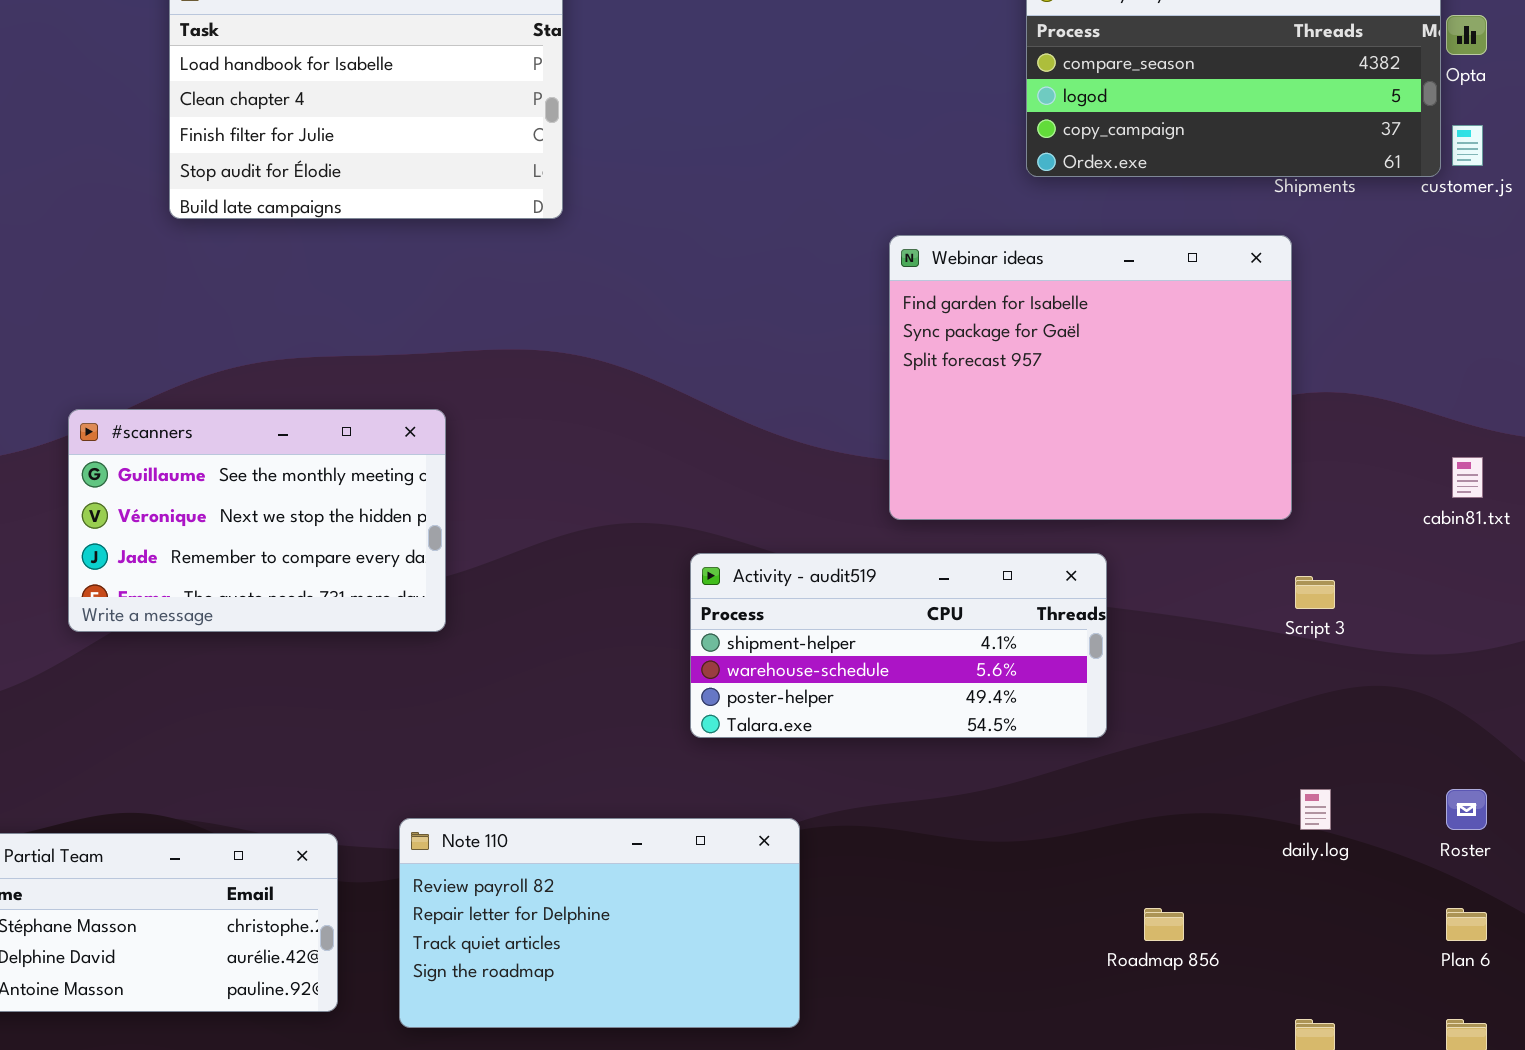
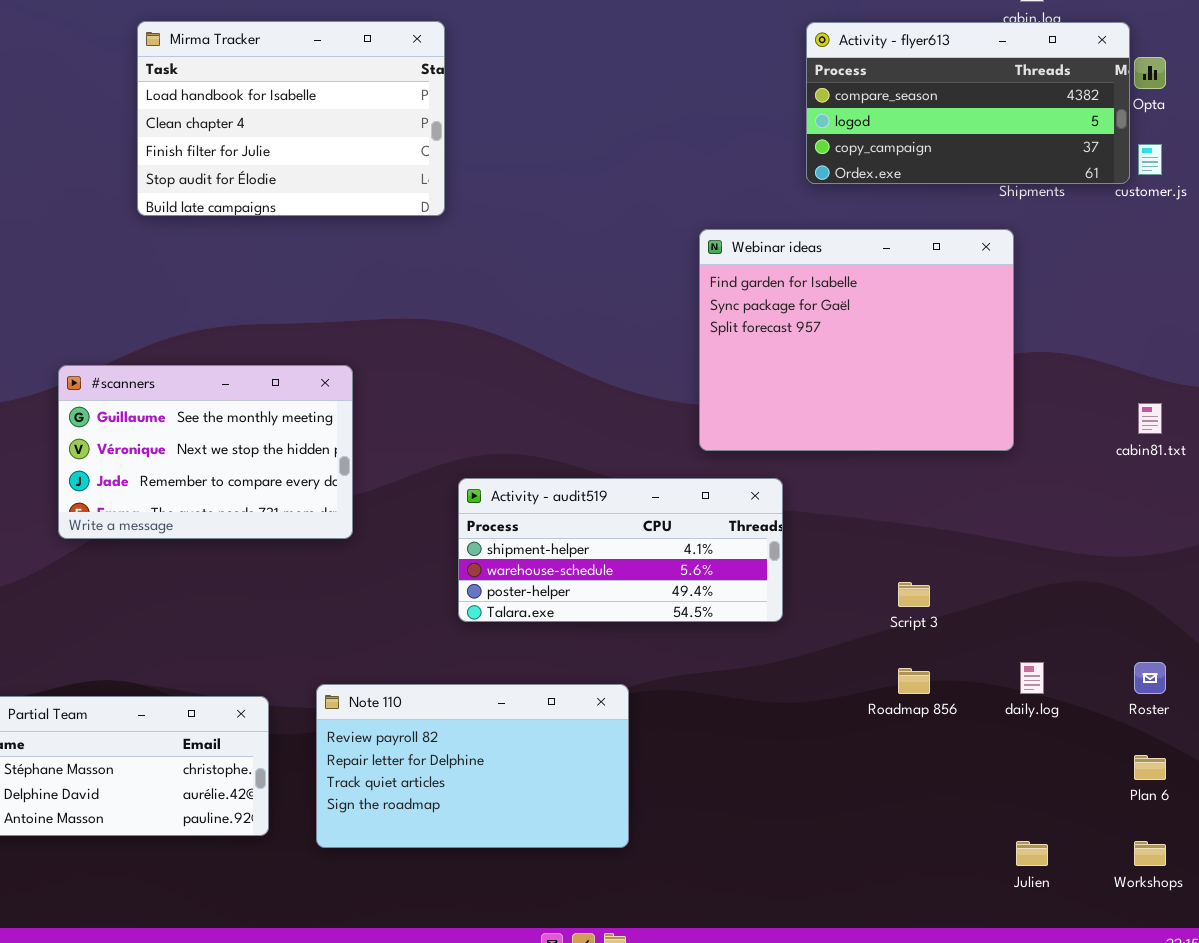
Activity - audit519: [690,553,1107,738] -> [458,478,783,622], moved
Script 3: [1295,576,1335,609] -> [898,582,930,607], moved
Roadmap 856: [1144,908,1184,941] -> [898,668,930,694], moved

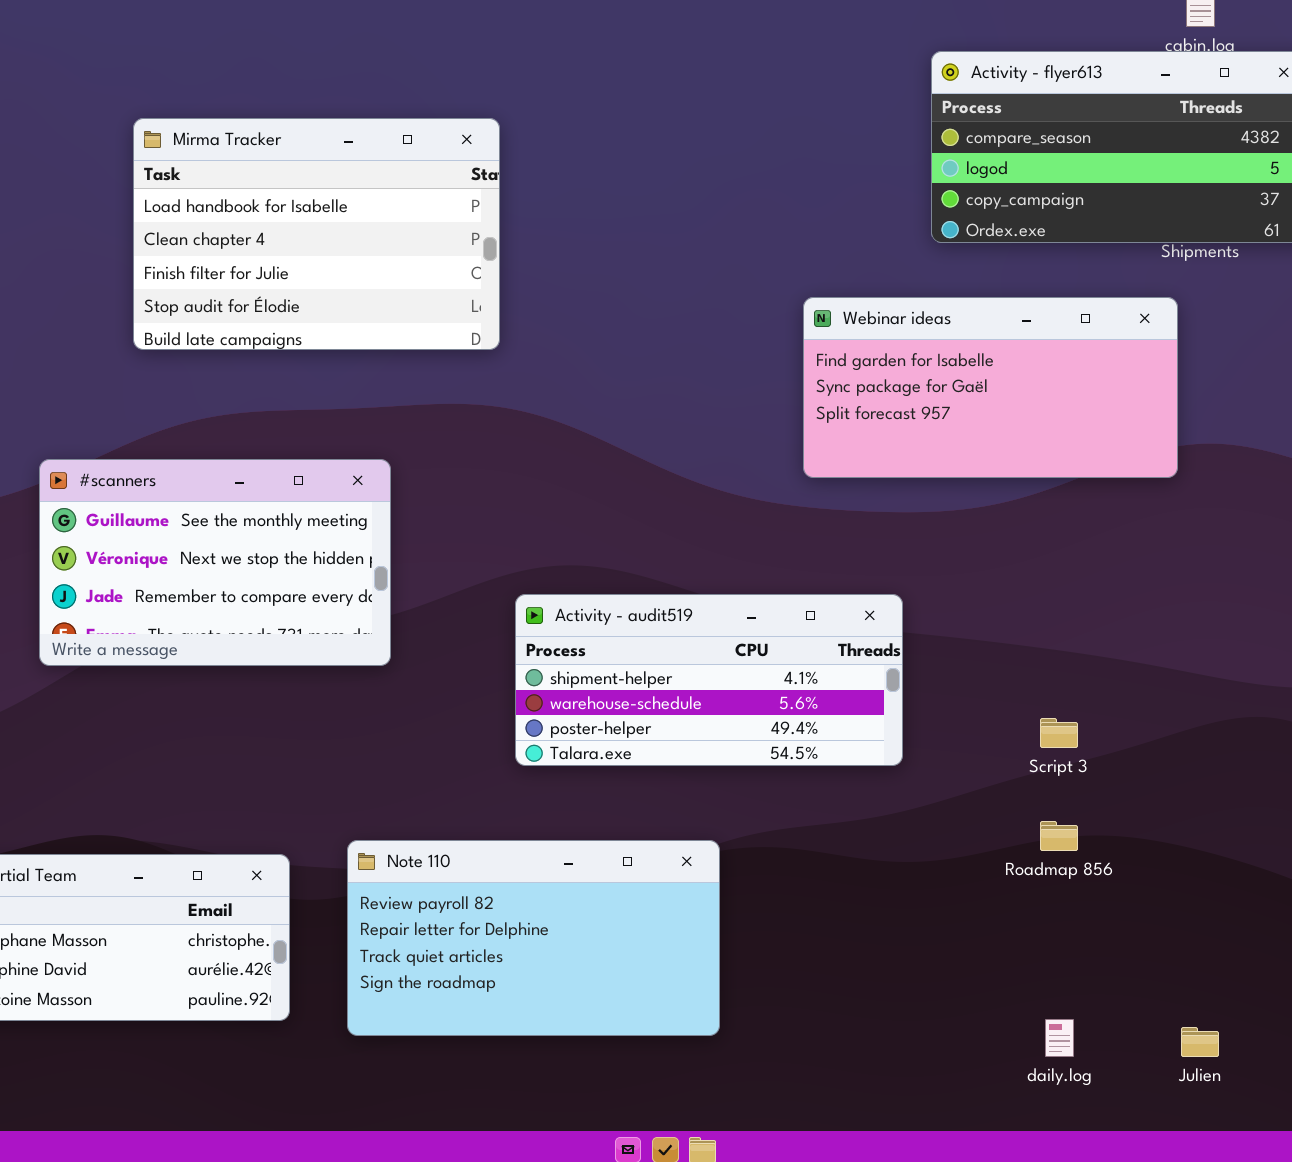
Mirma Tracker: [137,21,445,216] -> [133,118,500,350], moved
Webinar ideas: [699,229,1014,451] -> [803,297,1178,478], resized
daily.log: [1020,662,1044,694] -> [1045,1019,1074,1057], moved

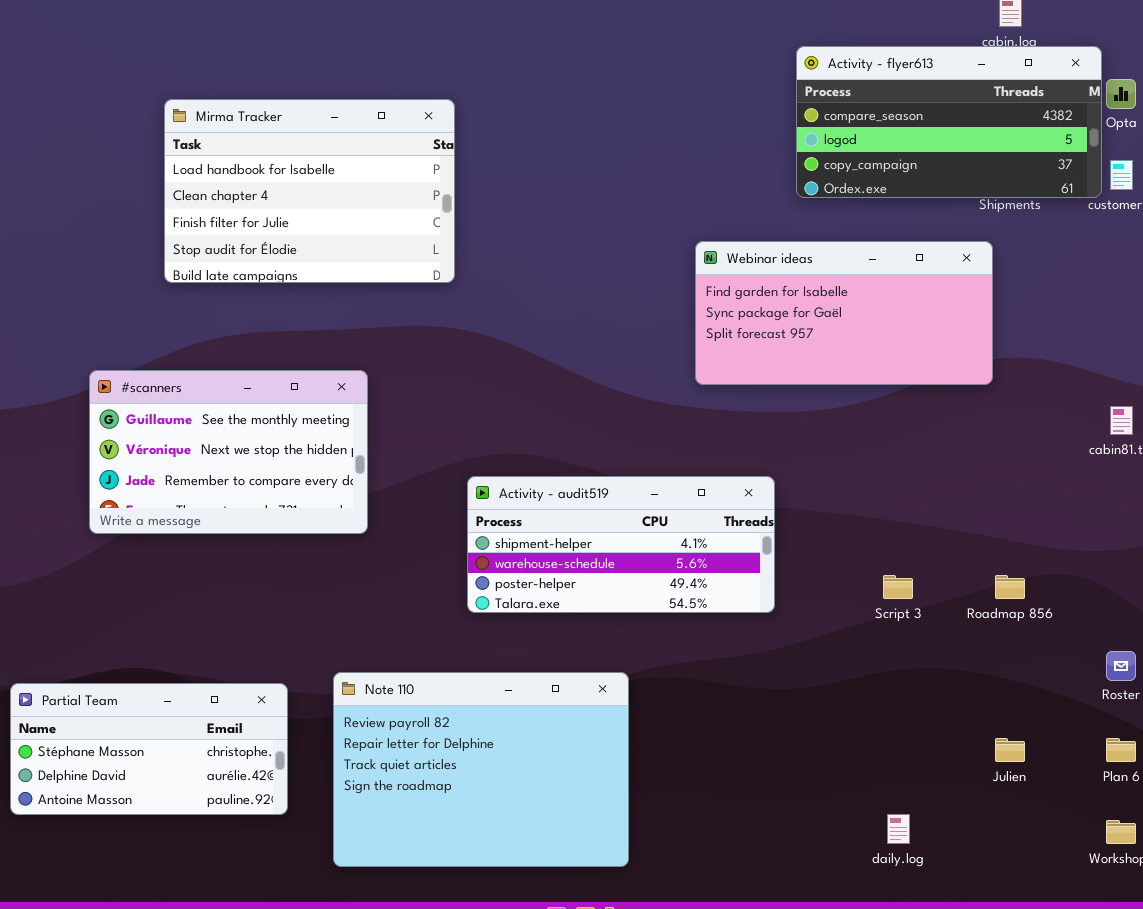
Roadmap 856: [1040,821,1078,851] -> [995,575,1025,599], moved
Note 110: [347,840,720,1036] -> [333,672,629,867], resized
Julien: [1181,1027,1219,1057] -> [995,738,1025,762], moved

